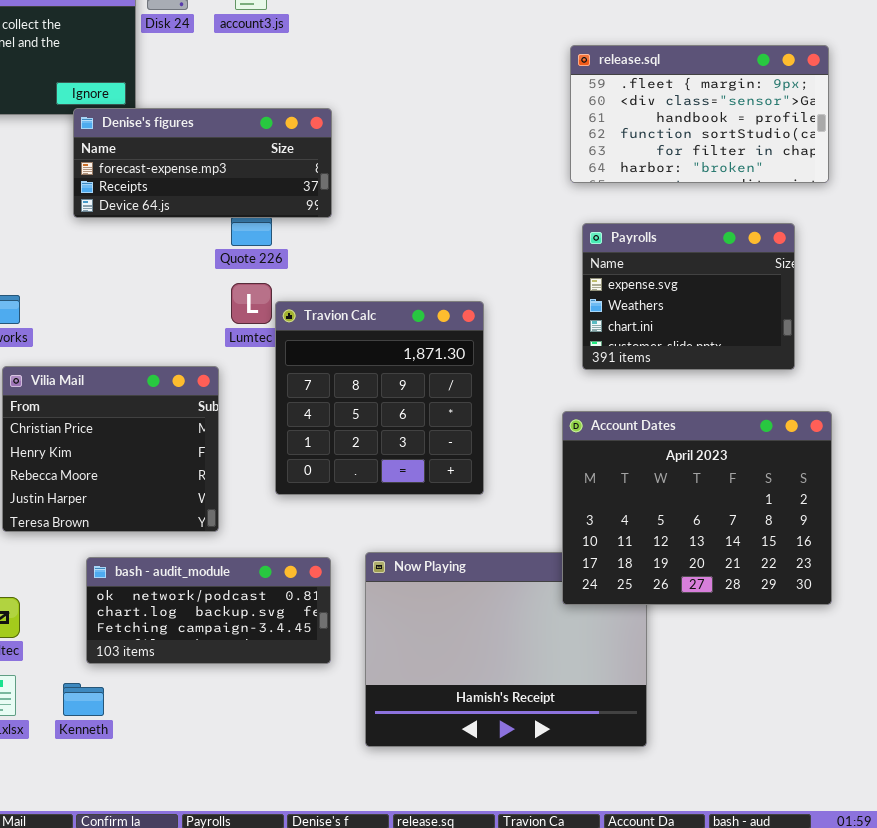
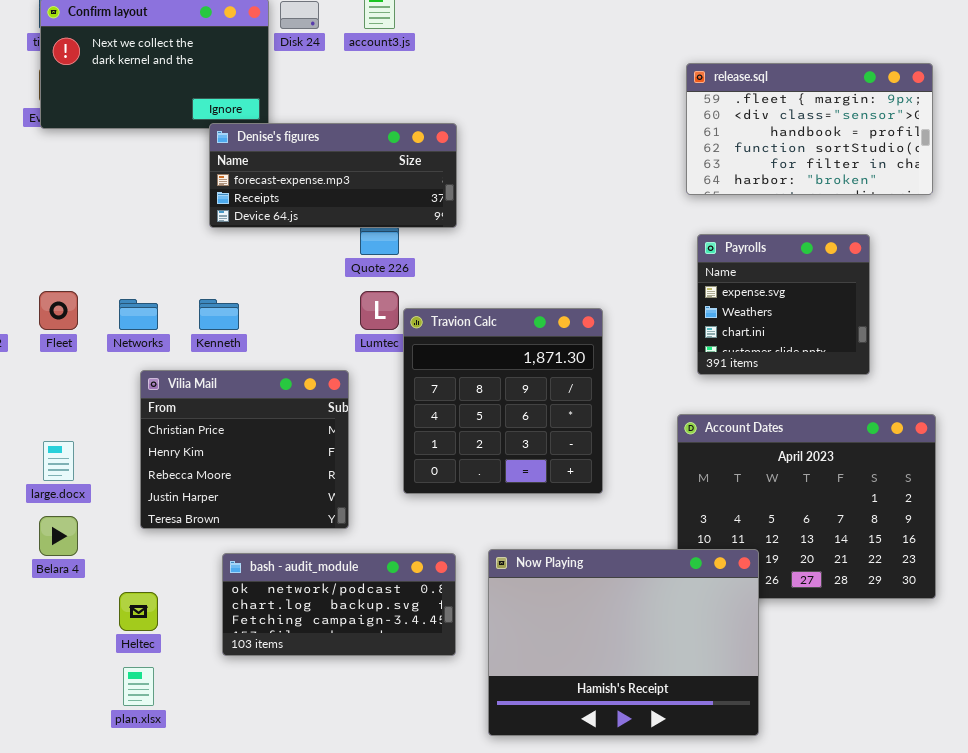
Payrolls: [582,223,795,370] -> [697,234,870,375], resized
Now Playing: [365,552,647,747] -> [488,549,759,736], raised
Kenneth: [63,683,104,716] -> [199,299,239,330], moved

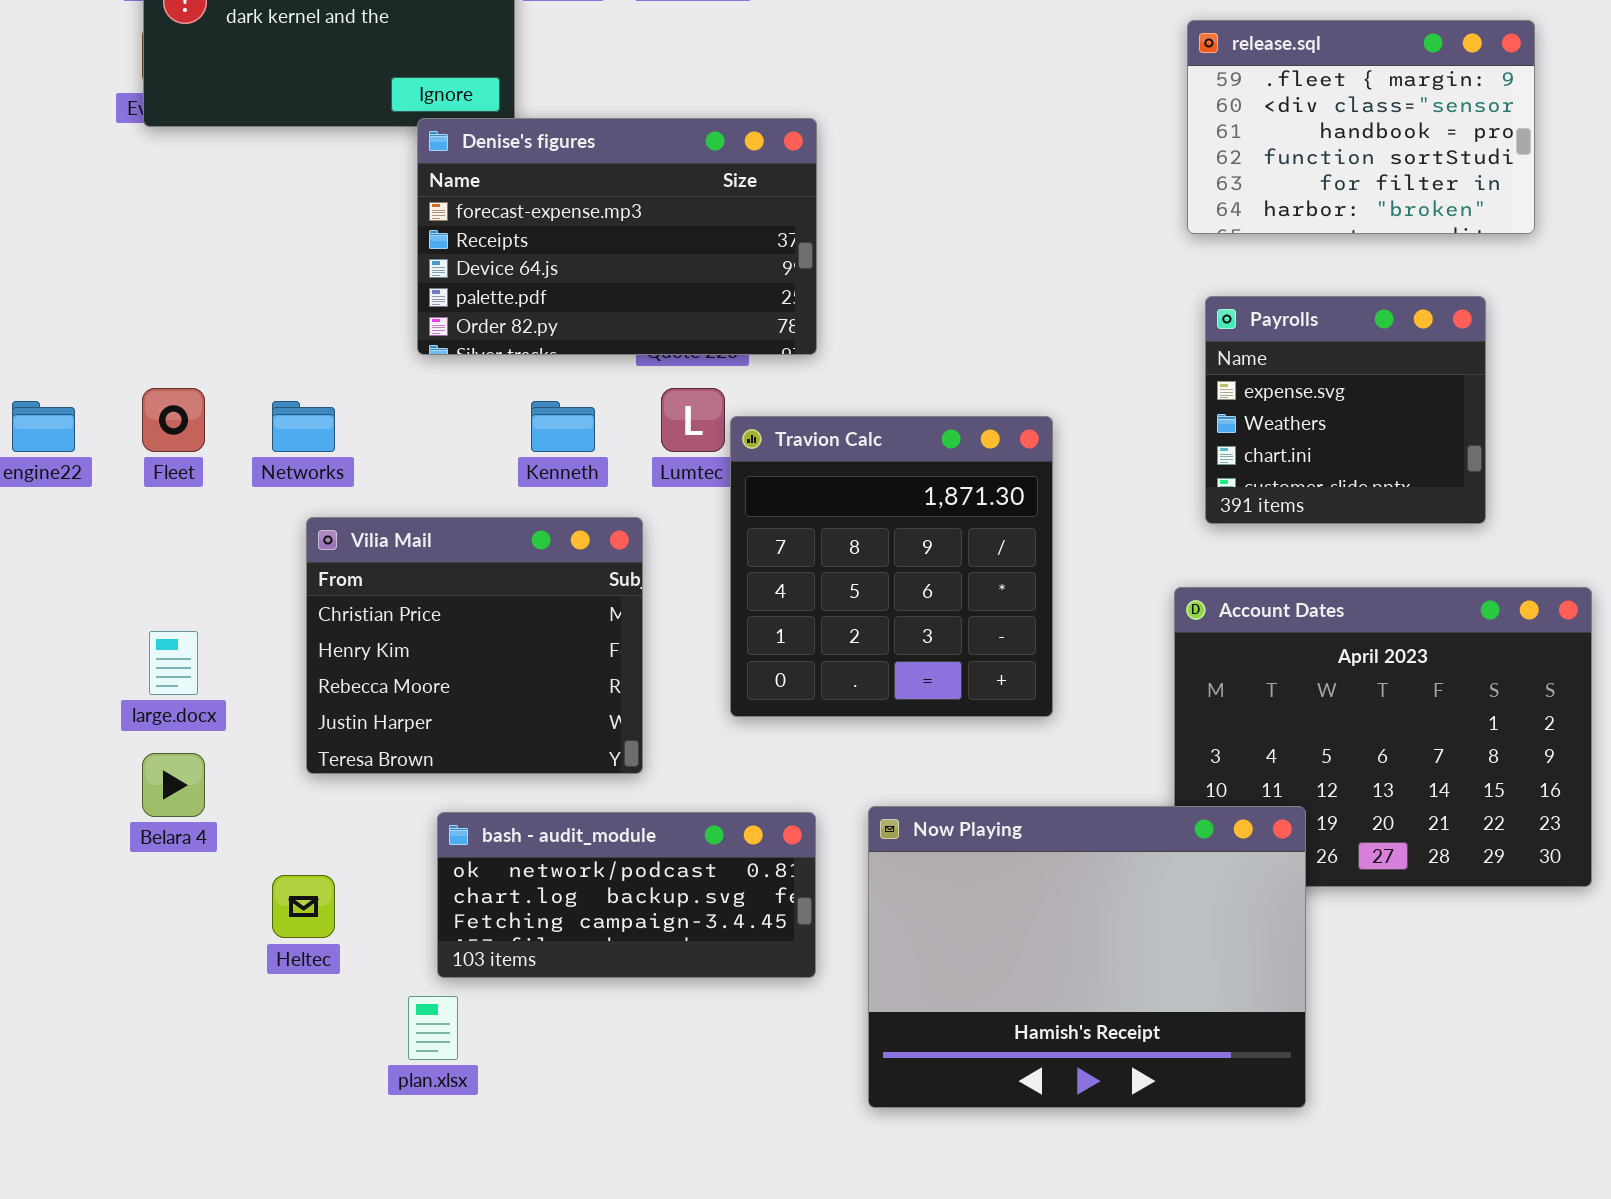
release.sql: [686,63,933,195] -> [1187,20,1535,234], resized
Denise's figures: [209,123,457,228] -> [417,118,817,355], resized
Kenneth: [199,299,239,330] -> [531,401,595,452], moved
plan.xlsx: [123,667,154,706] -> [408,996,458,1060], moved

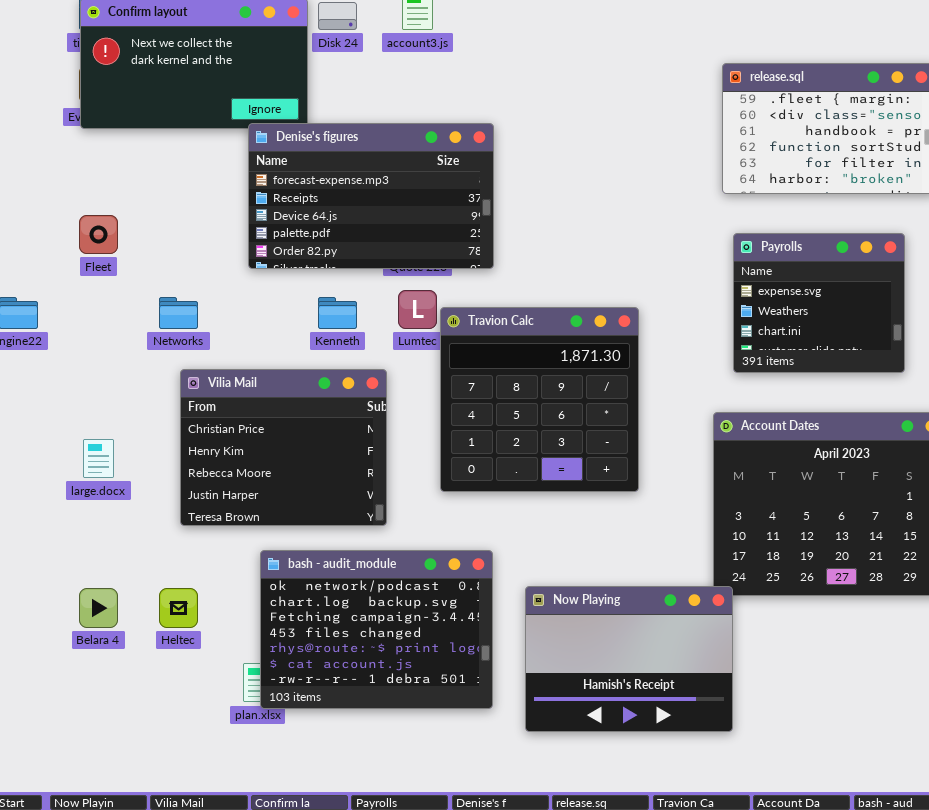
Fleet: [142,388,205,452] -> [79,215,118,254], moved
Belara 4: [142,753,205,817] -> [79,588,118,628], moved
Now Playing: [868,806,1306,1108] -> [525,586,733,732], resized
bash - audit_module: [437,812,816,978] -> [260,550,493,709], resized

